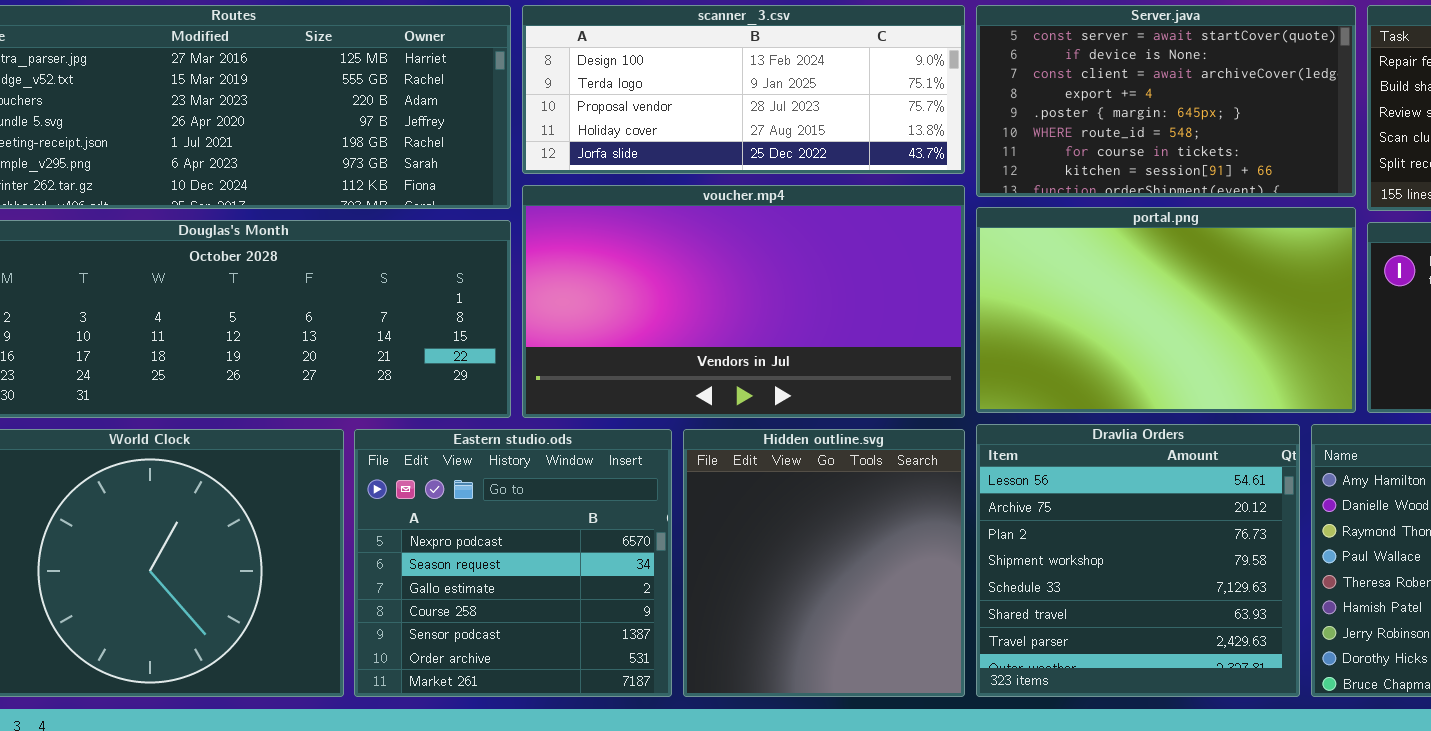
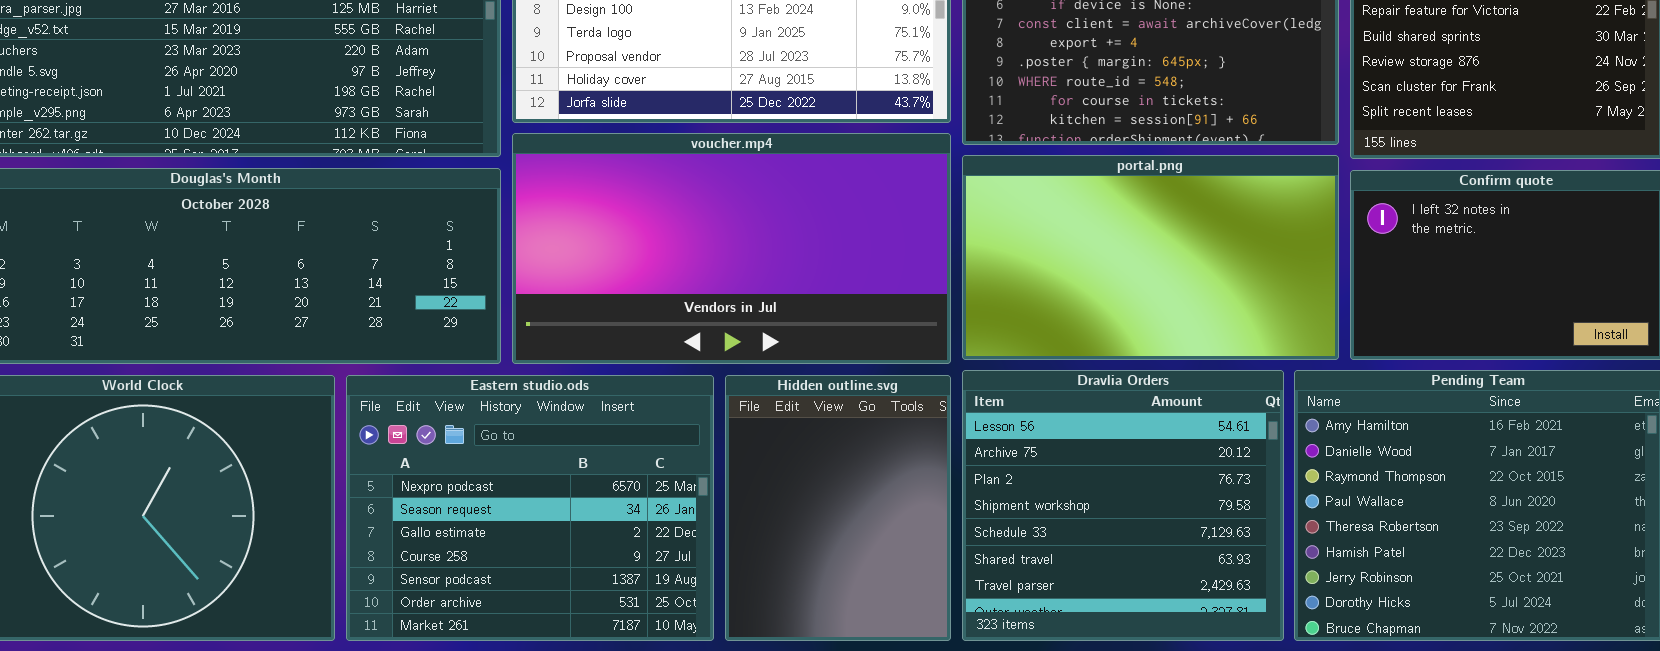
Eastern studio.ods: [354,429,672,697] -> [346,375,714,641], resized
Hidden outline.svg: [683,429,965,697] -> [725,375,951,641], resized

